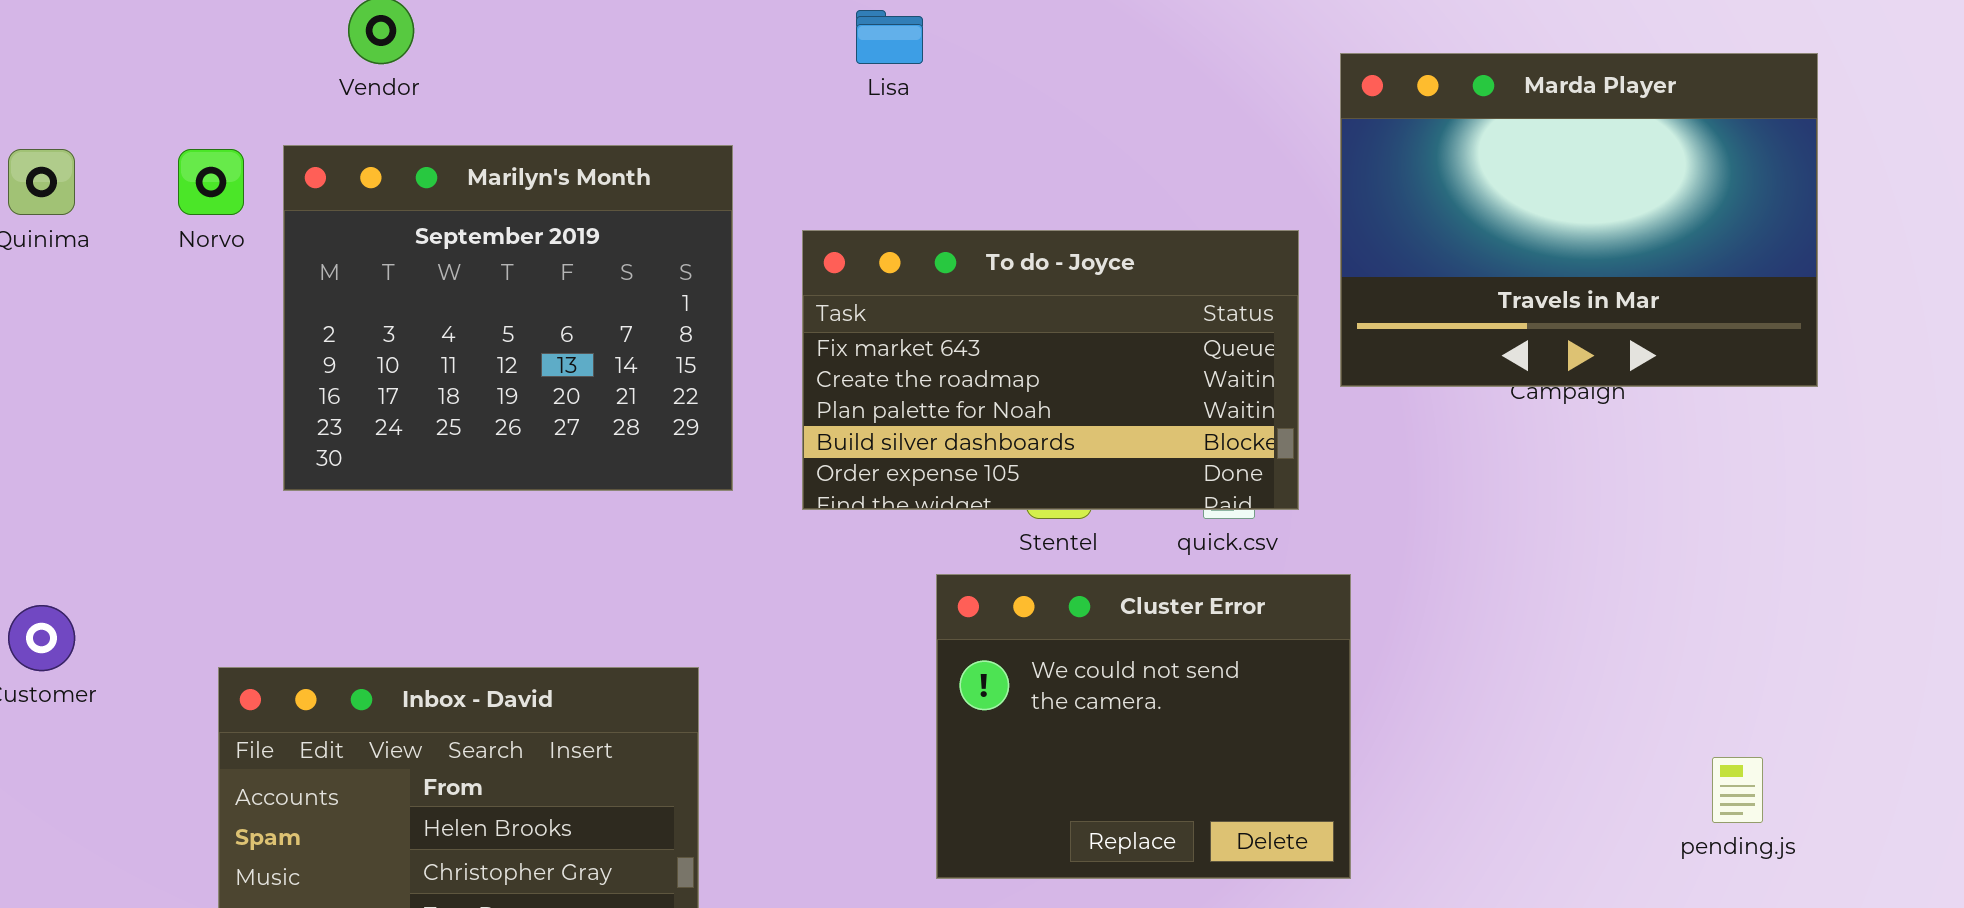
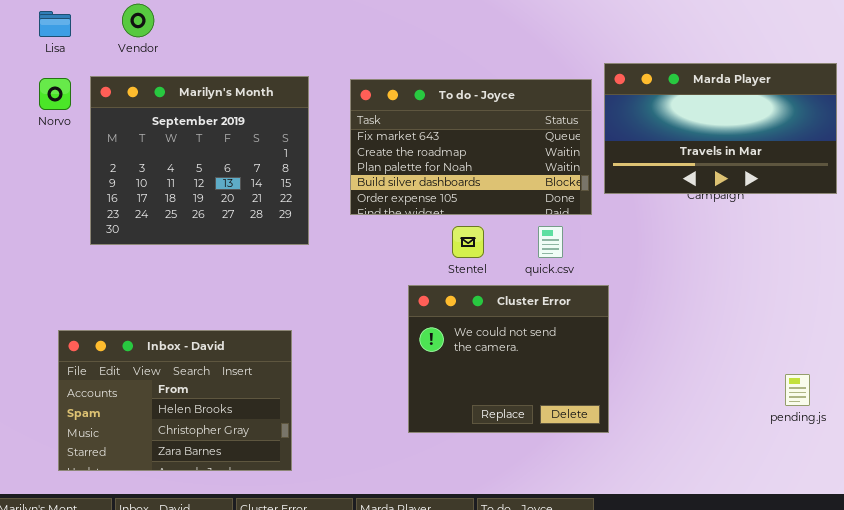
Lisa: [856,10,923,64] -> [39,11,71,37], moved
Marda Player: [1340,53,1818,387] -> [604,63,837,194], resized
To do - Joyce: [802,230,1299,510] -> [350,79,592,215], moved

